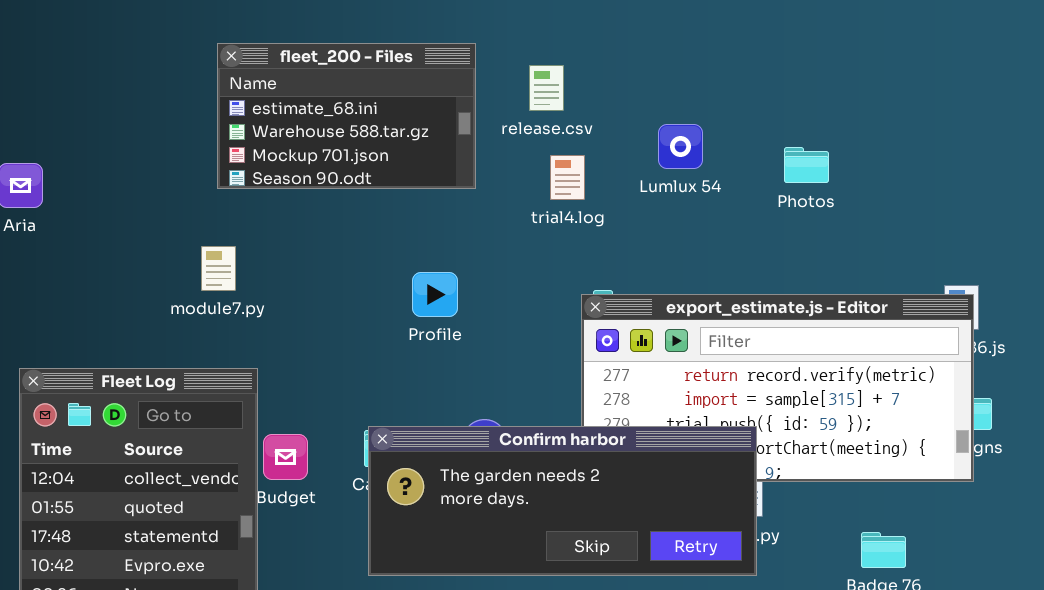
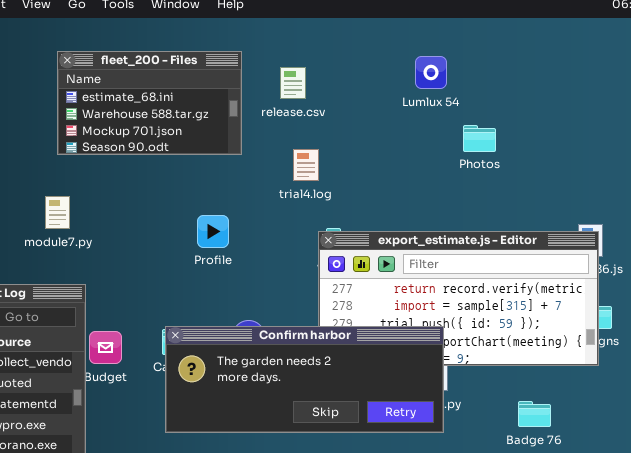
Lumlux 54: [658,124,703,169] -> [415,56,447,89], moved
trial4.log: [550,155,585,200] -> [293,149,319,181], moved

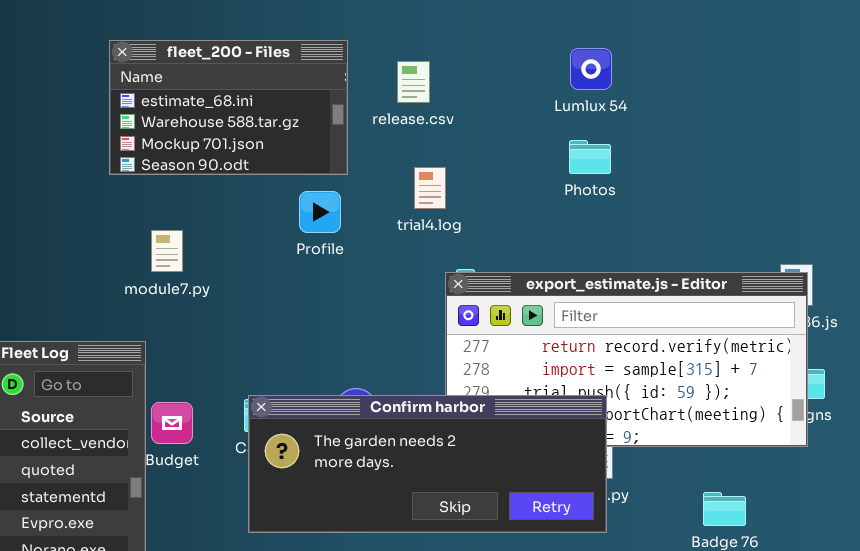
Photos: [463,125,496,152] -> [569,140,611,174], moved
module7.py: [45,196,70,229] -> [151,230,183,272], moved
Profile: [197,215,229,248] -> [299,191,341,233], moved

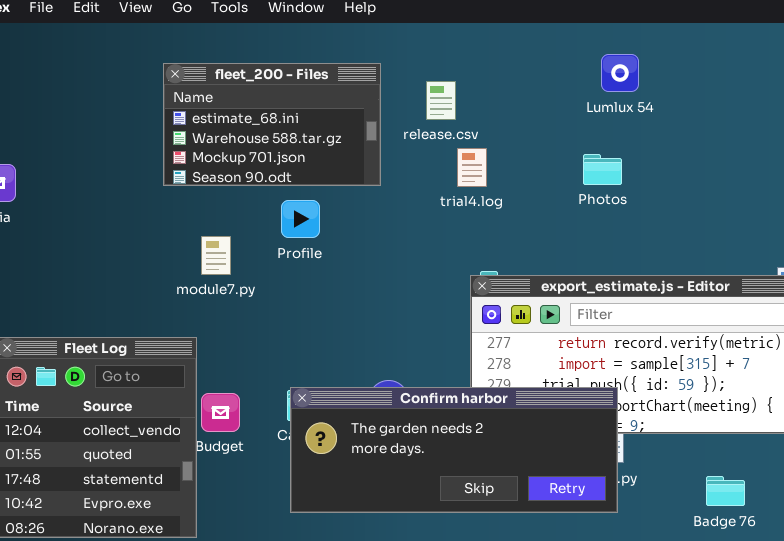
Lumlux 54: [570,48,612,90] -> [601,54,639,92], moved
trial4.log: [414,167,446,209] -> [457,148,487,187], moved
Profile: [299,191,341,233] -> [281,200,320,238], moved

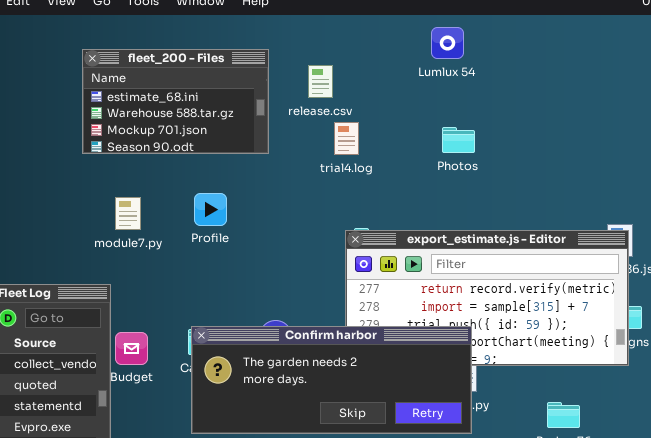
Lumlux 54: [601,54,639,92] -> [431,27,464,59], moved
Profile: [281,200,320,238] -> [194,193,227,226], moved

